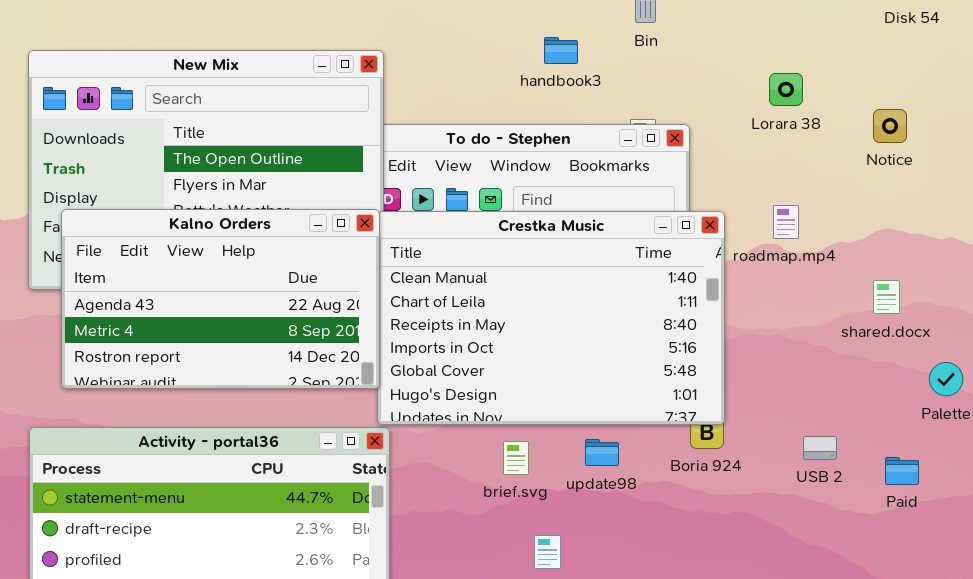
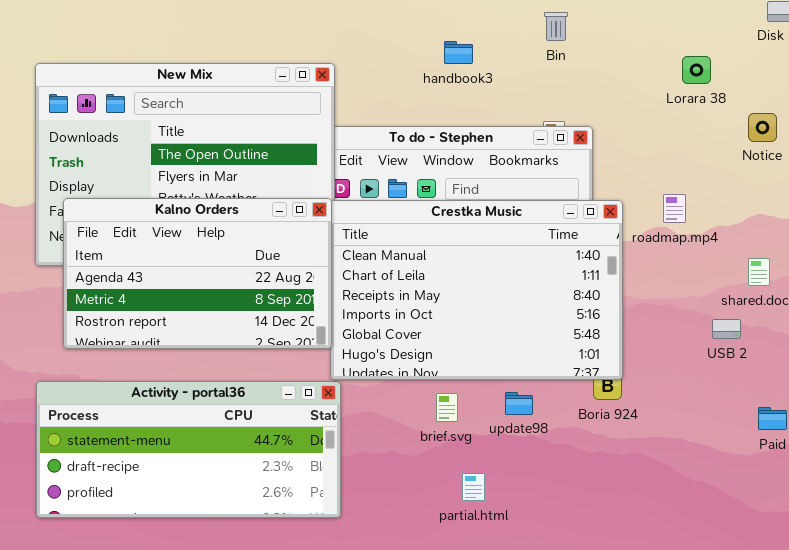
handbook3: [544,37,578,64] -> [444,41,473,64], moved
Lorara 38: [769,73,803,106] -> [682,56,711,84], moved
USB 2: [803,436,837,460] -> [712,319,741,339], moved

